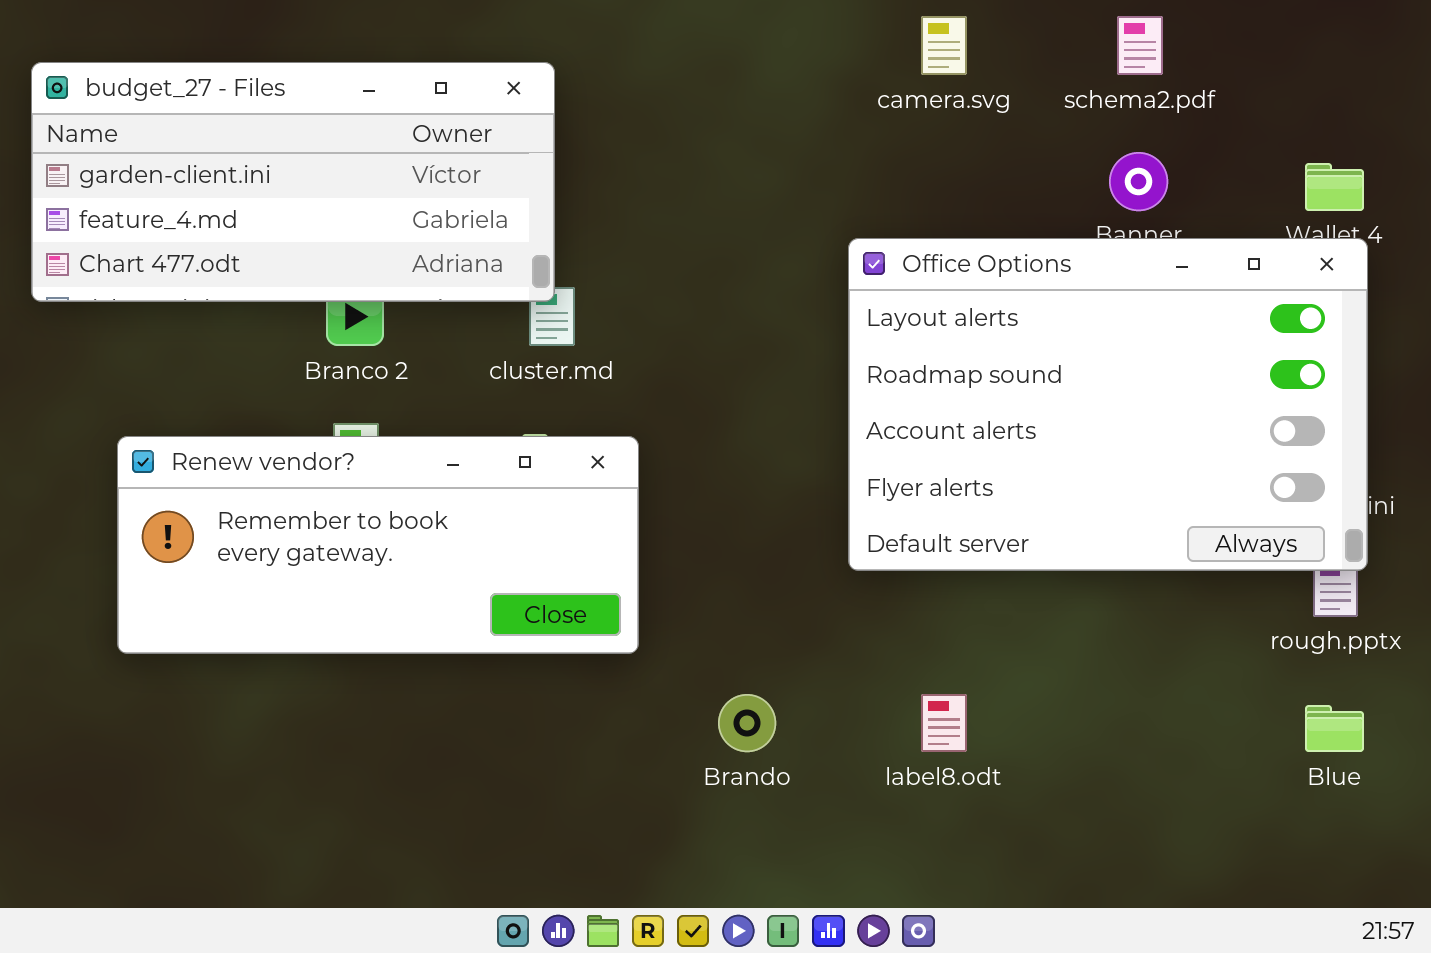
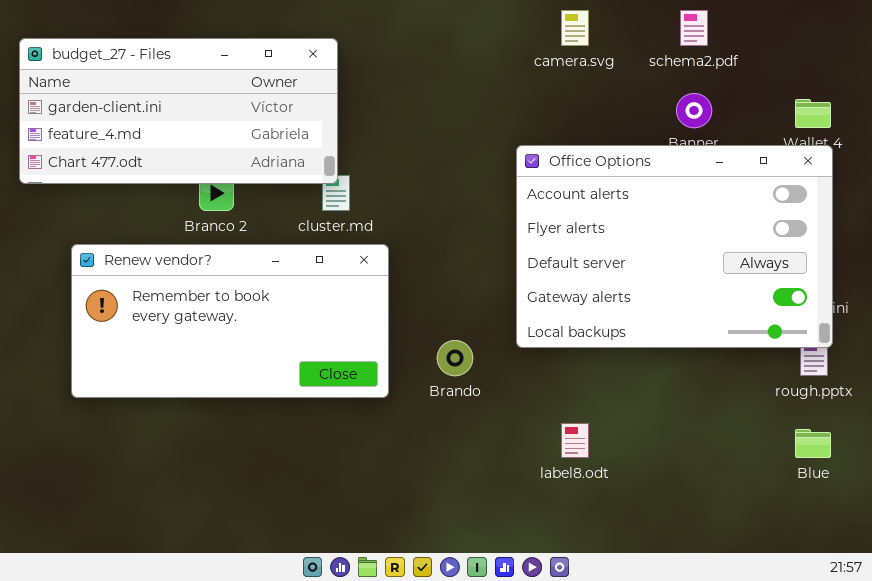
Office Options: [848,238,1368,571] -> [516,145,833,348], scrolled down 2 rows
Renew vendor?: [117,436,639,654] -> [71,244,389,398], resized
Brando: [718,694,776,752] -> [437,340,473,376], moved

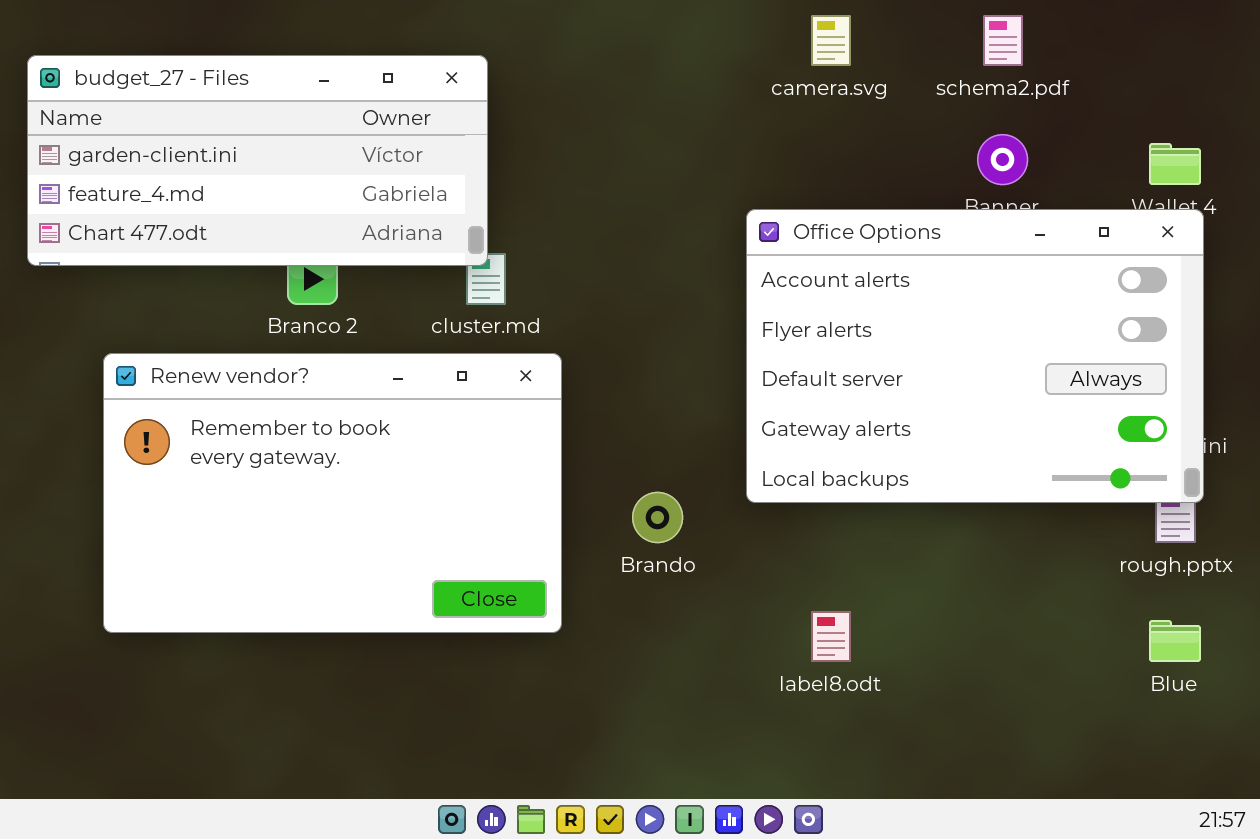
Renew vendor?: [71,244,389,398] -> [103,353,562,633], resized

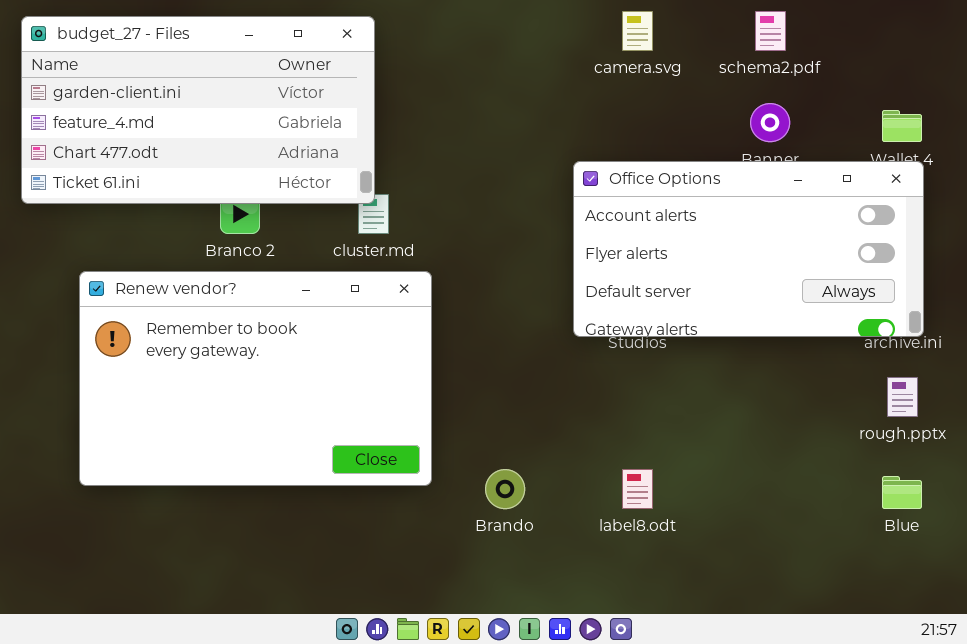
budget_27 - Files: [27,55,488,266] -> [21,16,375,204], resized
Office Options: [746,209,1204,503] -> [573,161,924,337], resized
Brando: [632,492,683,543] -> [485,469,525,509], moved

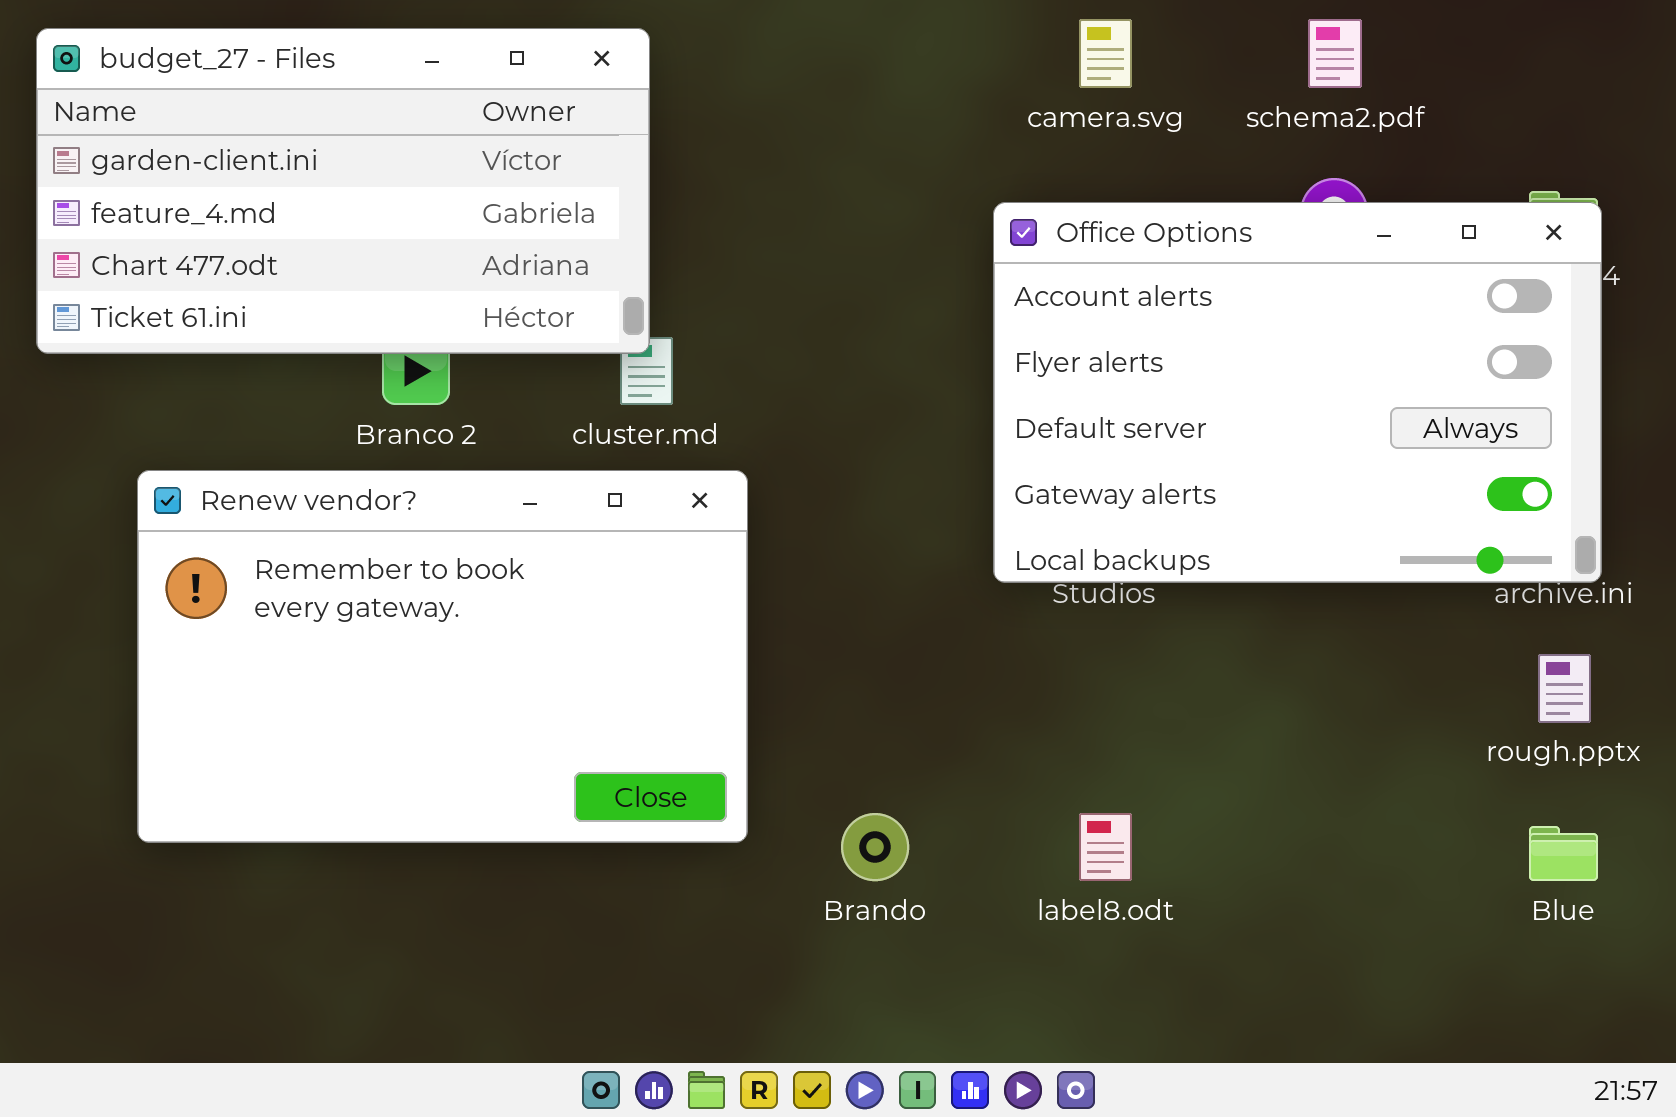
Office Options: [573,161,924,337] -> [993,202,1602,583], resized

